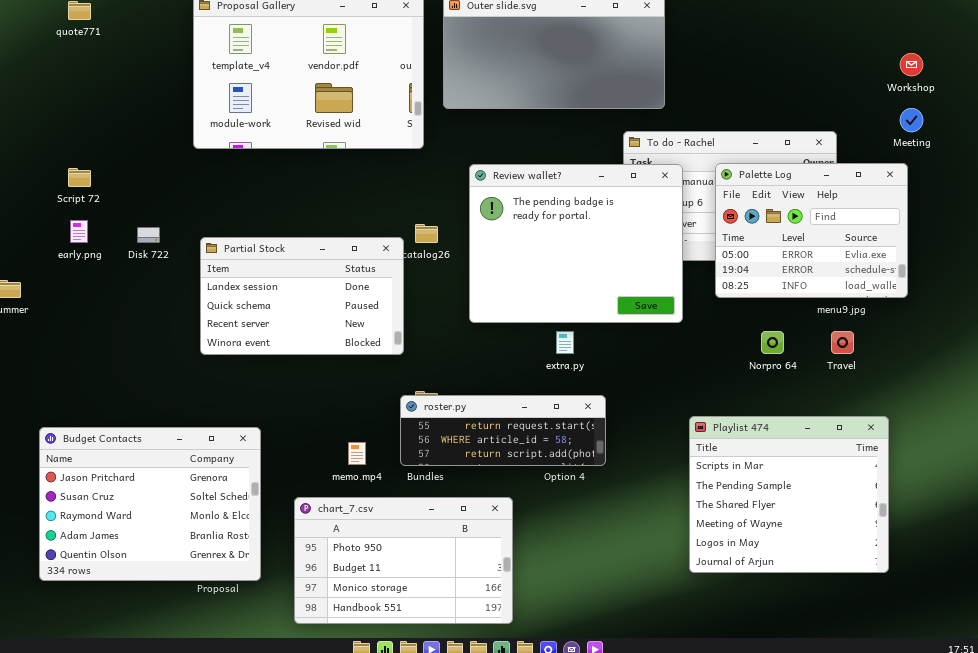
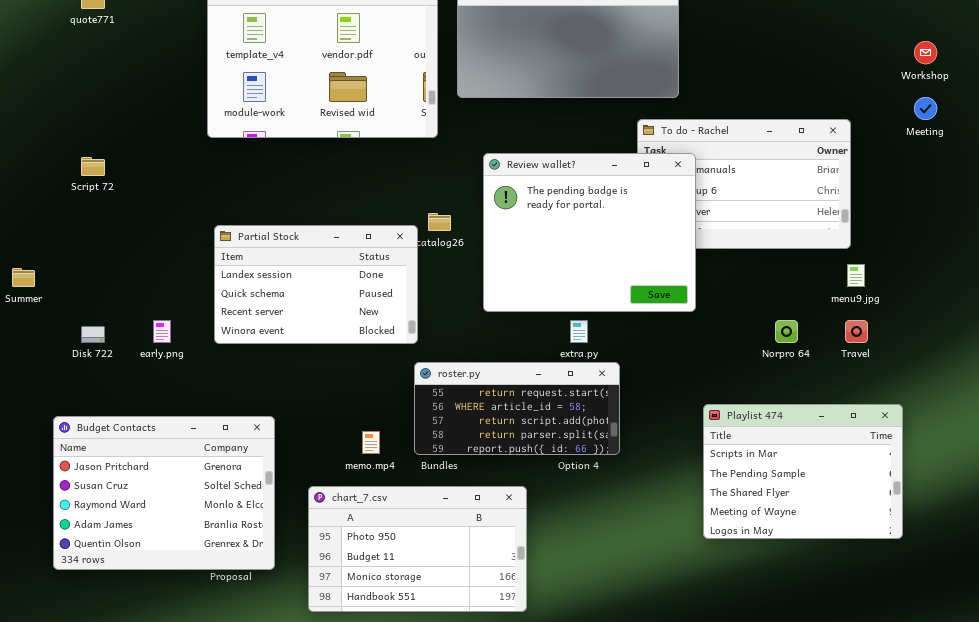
Palette Log: [715,163,908,298] -> none, closed
early.png: [70,220,88,243] -> [153,320,171,343], moved
Disk 722: [137,227,160,243] -> [81,326,105,343], moved
roster.py: [400,395,606,466] -> [414,362,620,455], resized
Playlist 474: [689,416,889,573] -> [703,404,903,539], resized

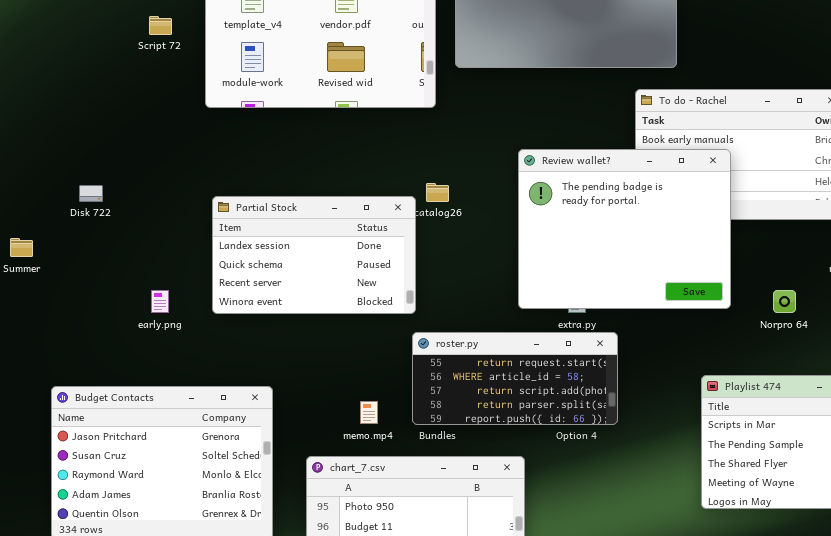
Review wallet?: [483,153,696,312] -> [518,149,731,309], moved
Script 72: [81,157,105,176] -> [149,16,172,35], moved
Disk 722: [81,326,105,343] -> [79,185,103,202], moved

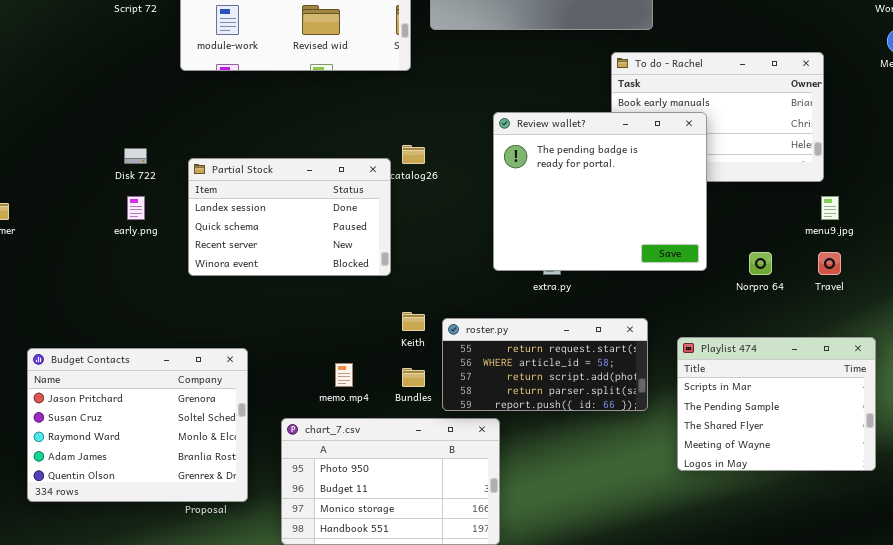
Disk 722: [79,185,103,202] -> [124,148,147,164], moved
early.png: [151,290,169,313] -> [127,196,145,220], moved
roster.py: [412,332,618,425] -> [442,318,648,411], moved

